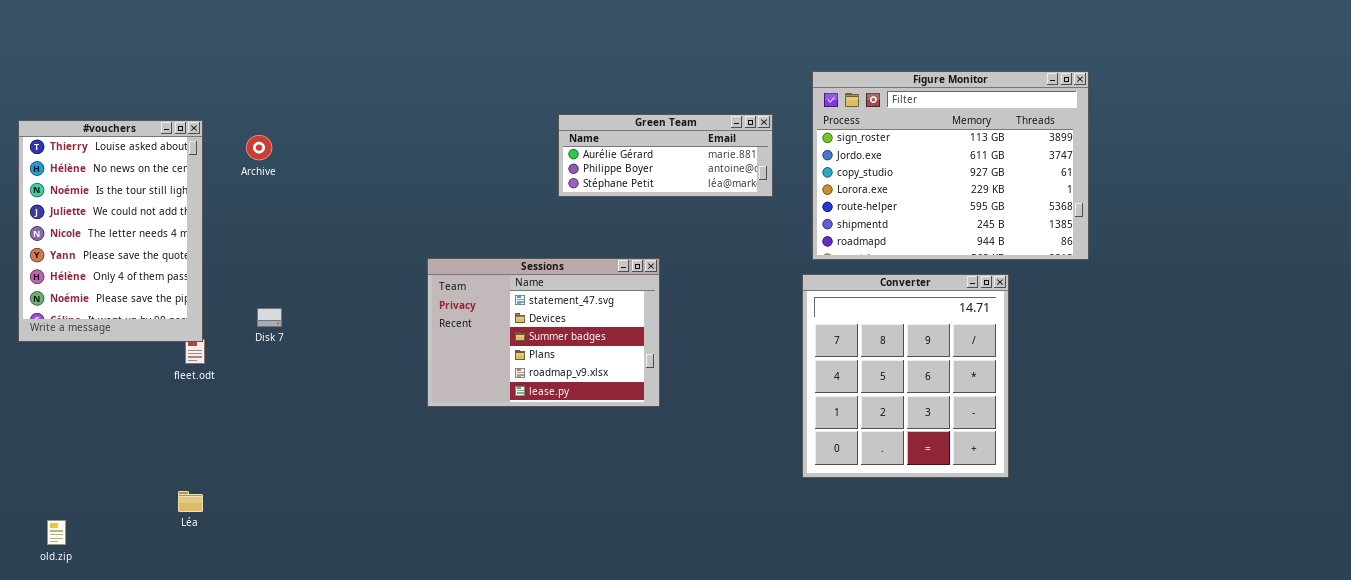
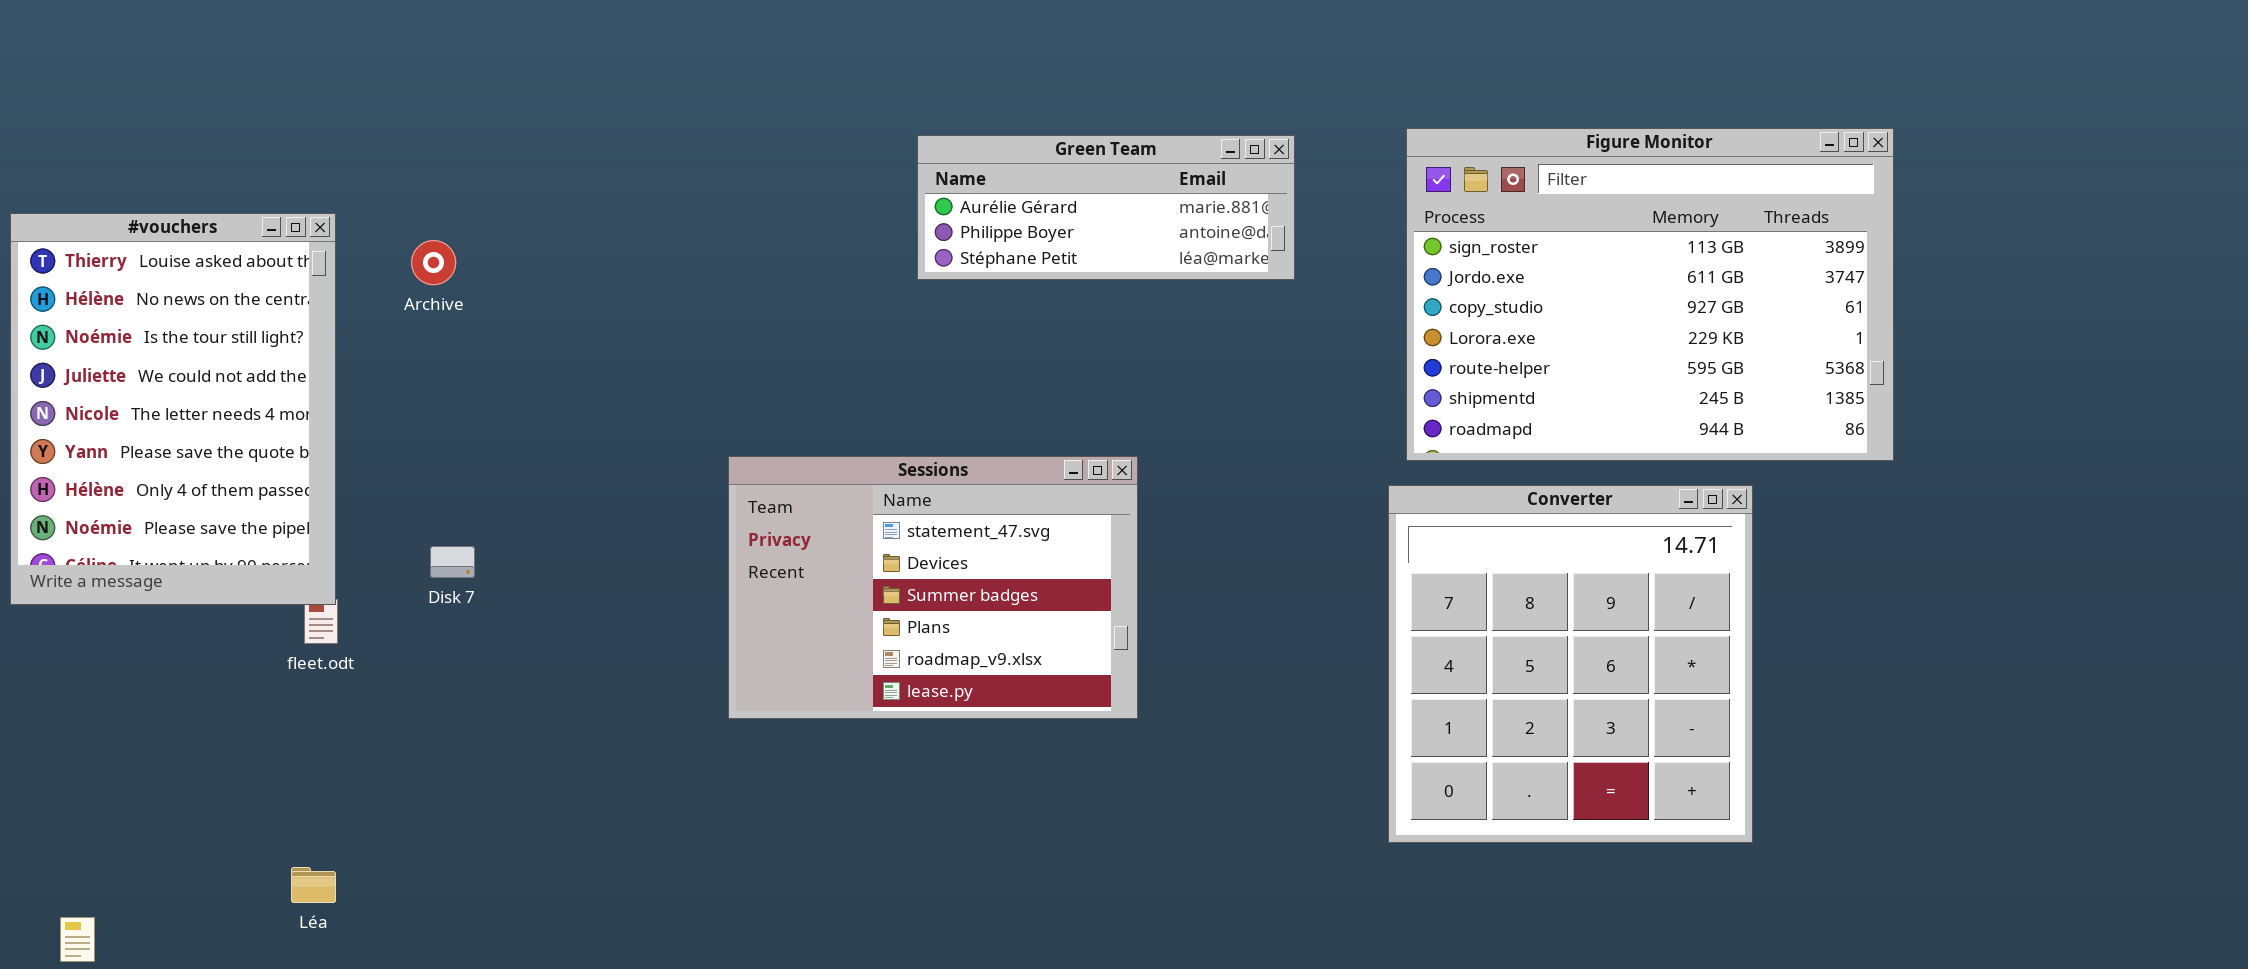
Green Team: [558,114,773,197] -> [917,135,1295,280], moved

